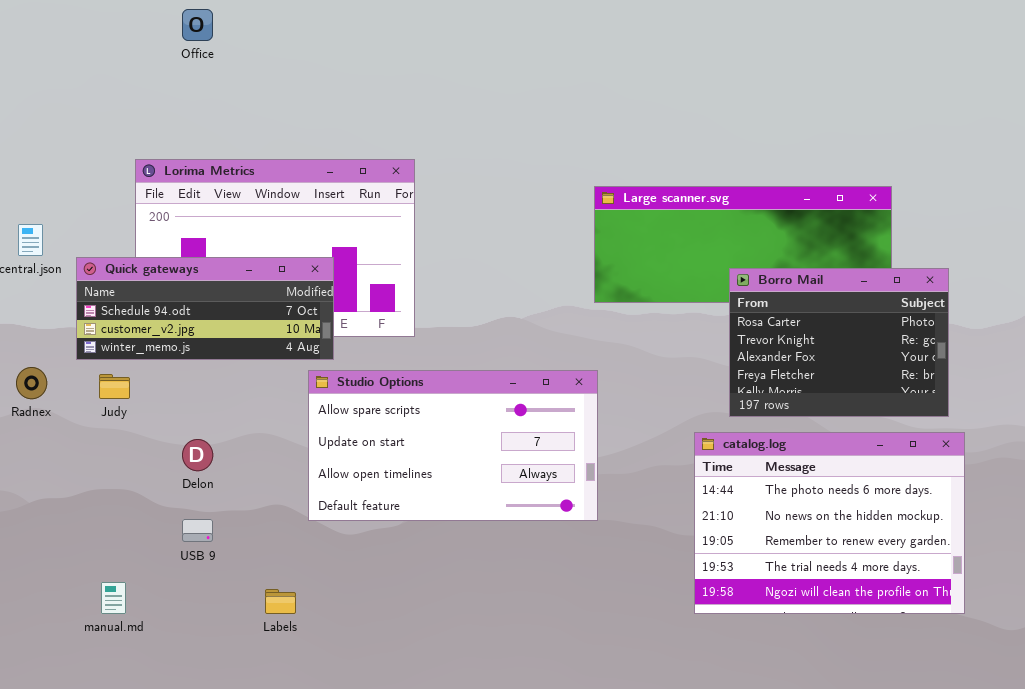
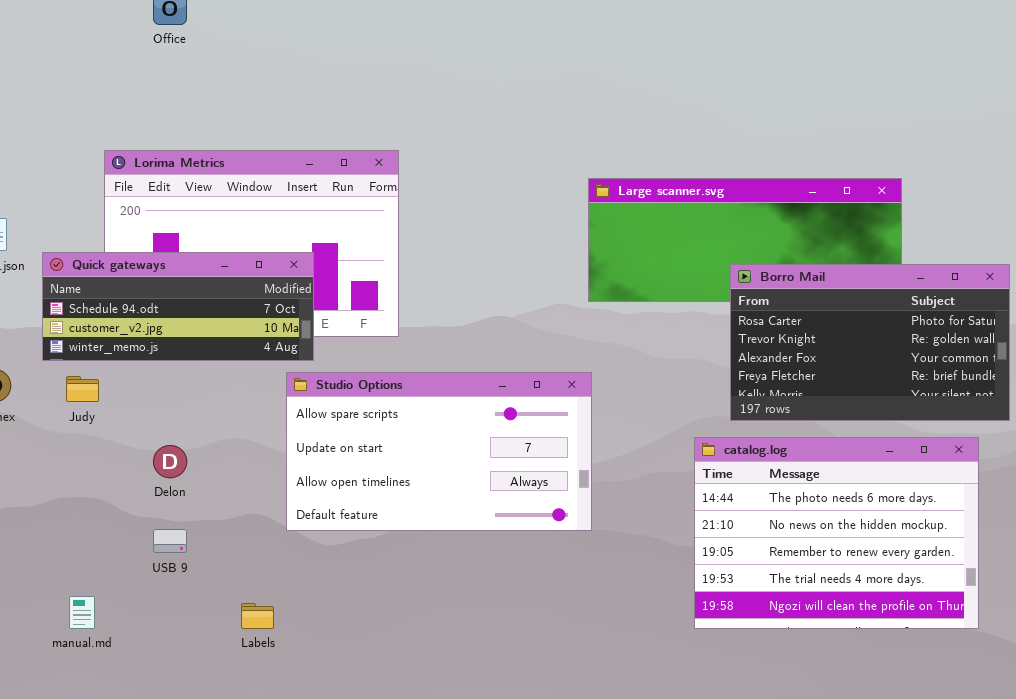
Borro Mail: [729,268,949,417] -> [730,264,1010,421], resized

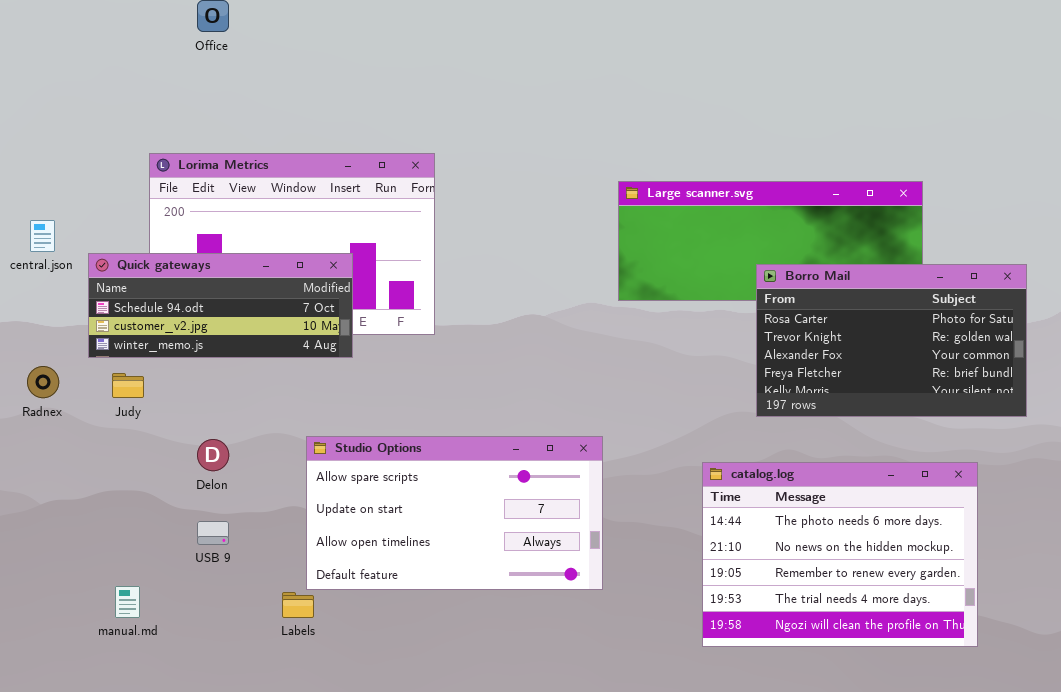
Studio Options: [286,372,592,531] -> [306,436,603,590], moved
catalog.log: [694,437,979,629] -> [702,462,978,647], moved

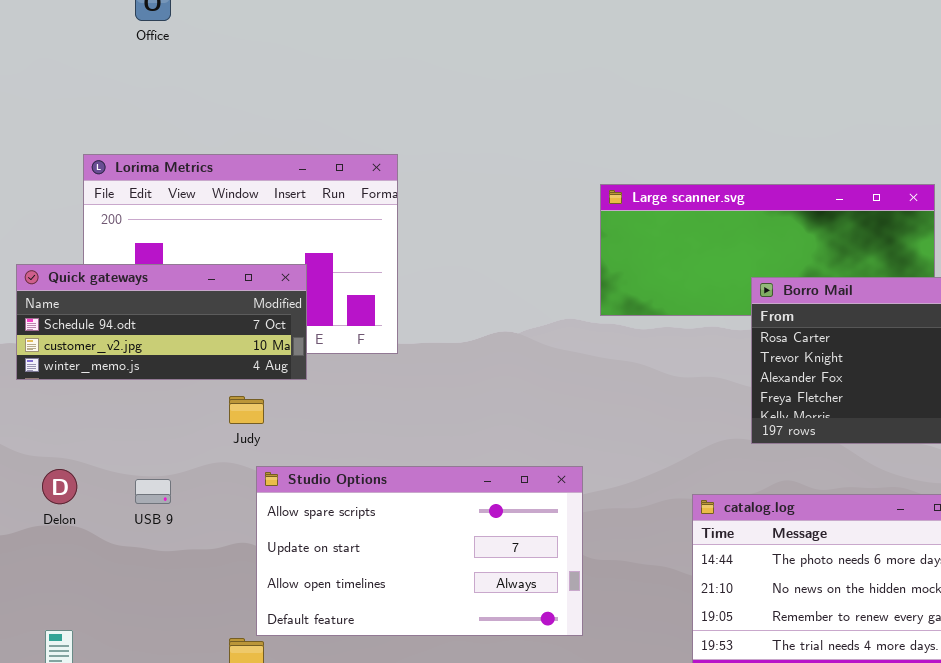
Judy: [112,373,144,398] -> [229,396,264,424], moved
Delon: [197,439,229,471] -> [42,469,77,504], moved
USB 9: [197,521,229,545] -> [135,479,171,504], moved

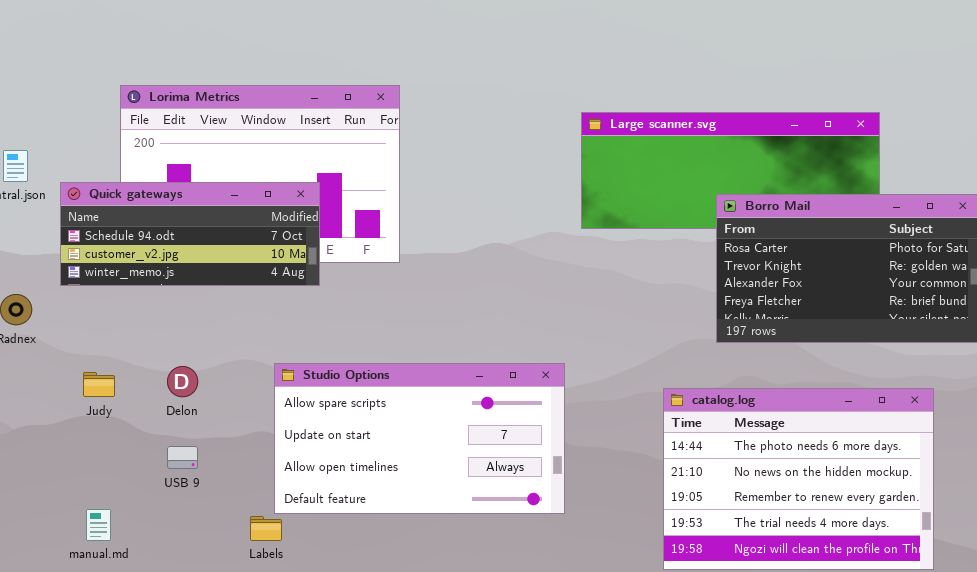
Judy: [229,396,264,424] -> [83,372,115,397], moved
Delon: [42,469,77,504] -> [167,366,198,397], moved
USB 9: [135,479,171,504] -> [167,446,198,469], moved

